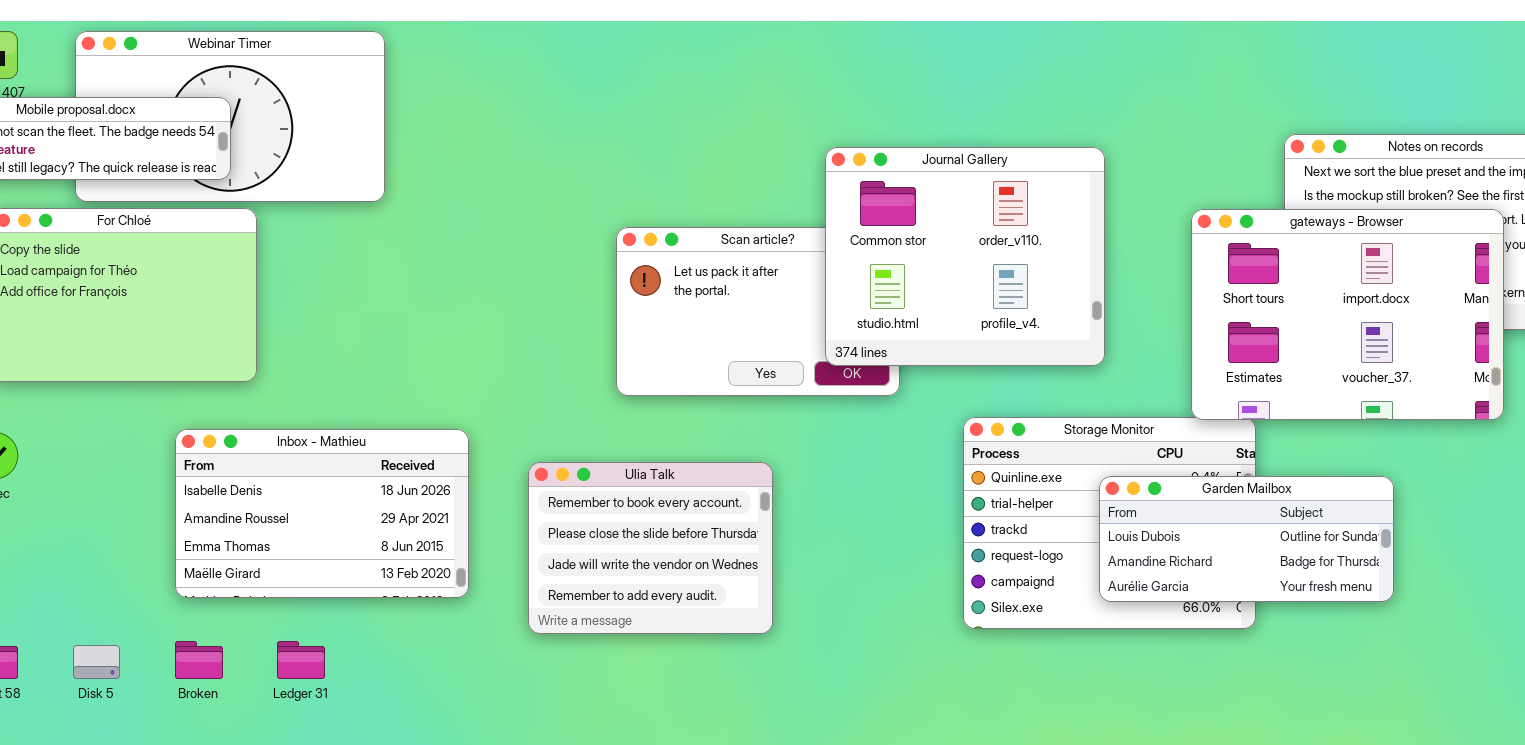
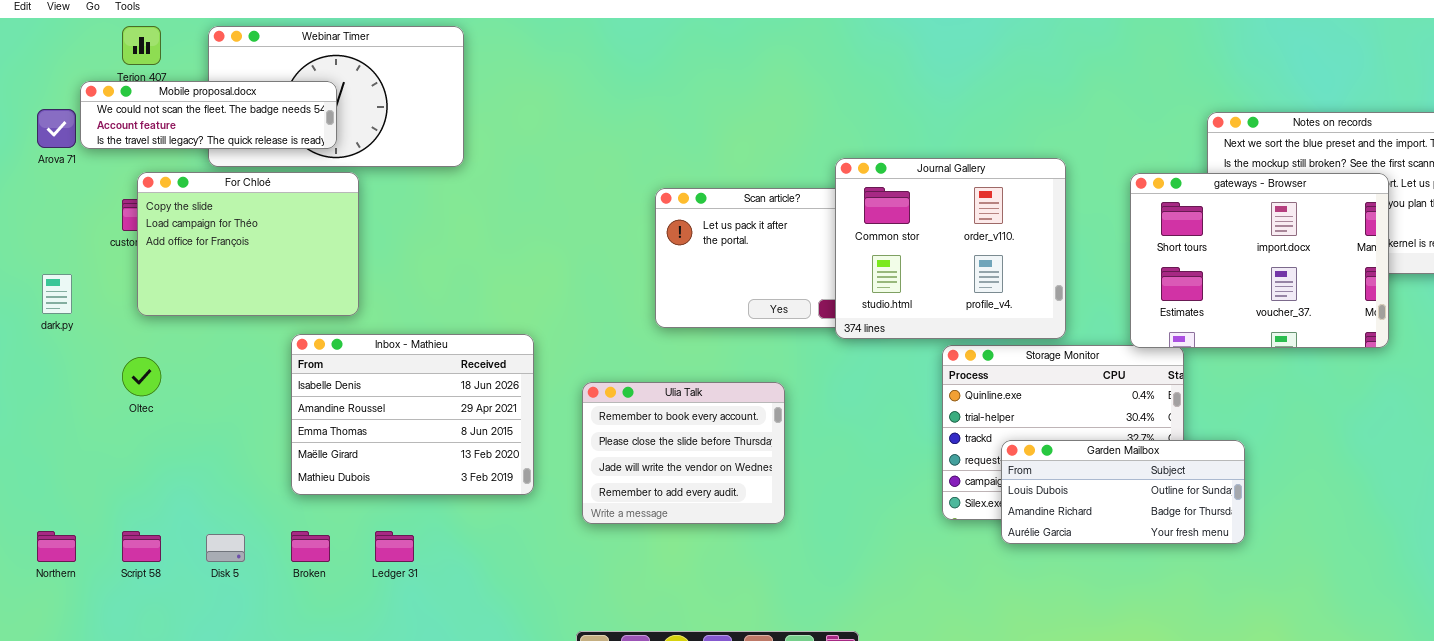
Journal Gallery: [825,147,1105,366] -> [835,158,1066,339], moved
Inbox - Mathieu: [175,429,469,598] -> [291,334,534,495], resized
Garden Mailbox: [1099,476,1394,602] -> [1001,440,1245,544], moved

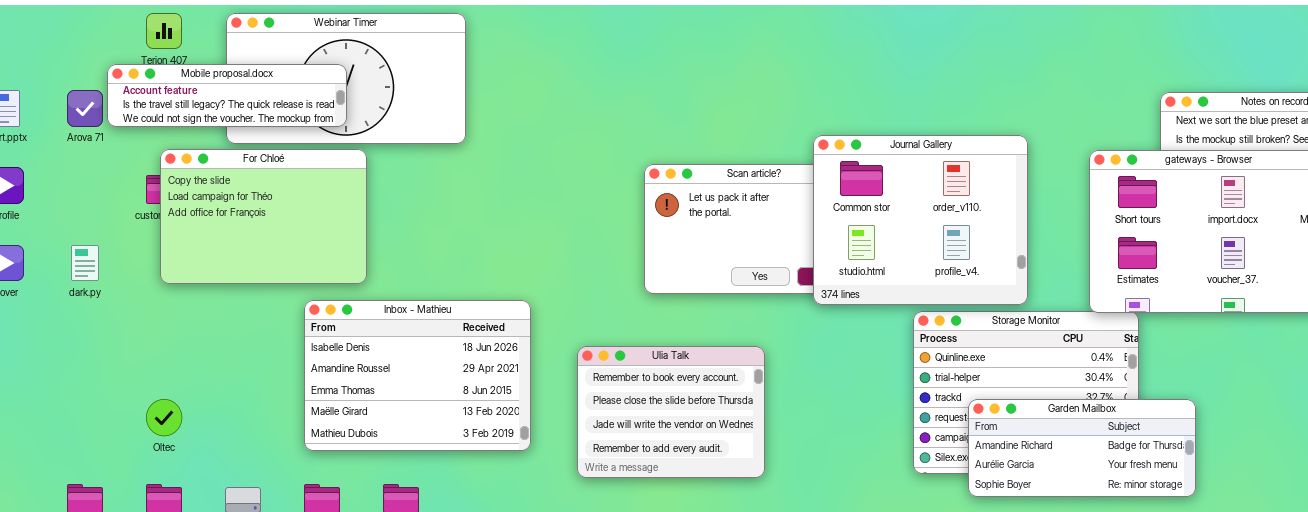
Mobile proposal.docx: [80,81,337,149] -> [107,64,347,127], scrolled down 1 row
Oltec: [122,357,161,396] -> [146,399,182,436], moved
Garden Mailbox: [1001,440,1245,544] -> [968,399,1196,497], scrolled down 1 row

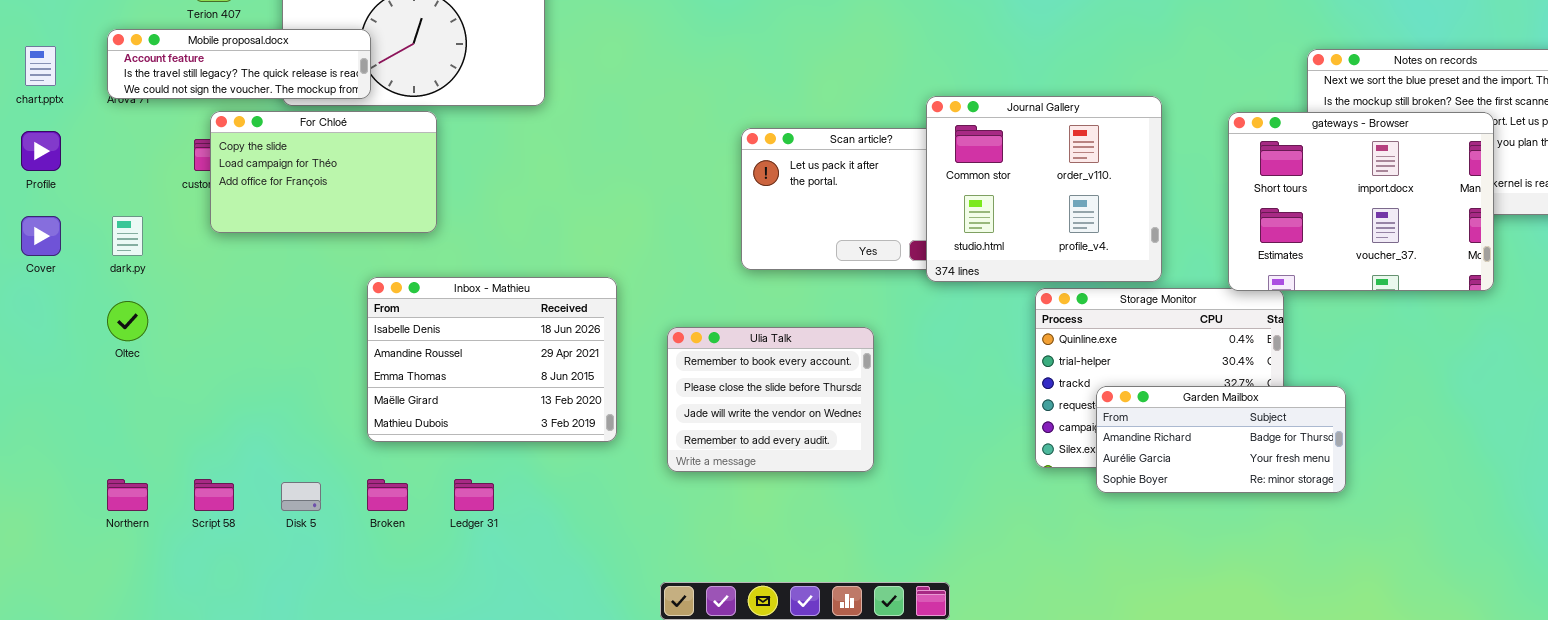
Mobile proposal.docx: [107,64,347,127] -> [107,29,371,99], moved
For Chloé: [160,149,367,284] -> [210,111,437,233], resized
Oltec: [146,399,182,436] -> [107,301,148,341], moved

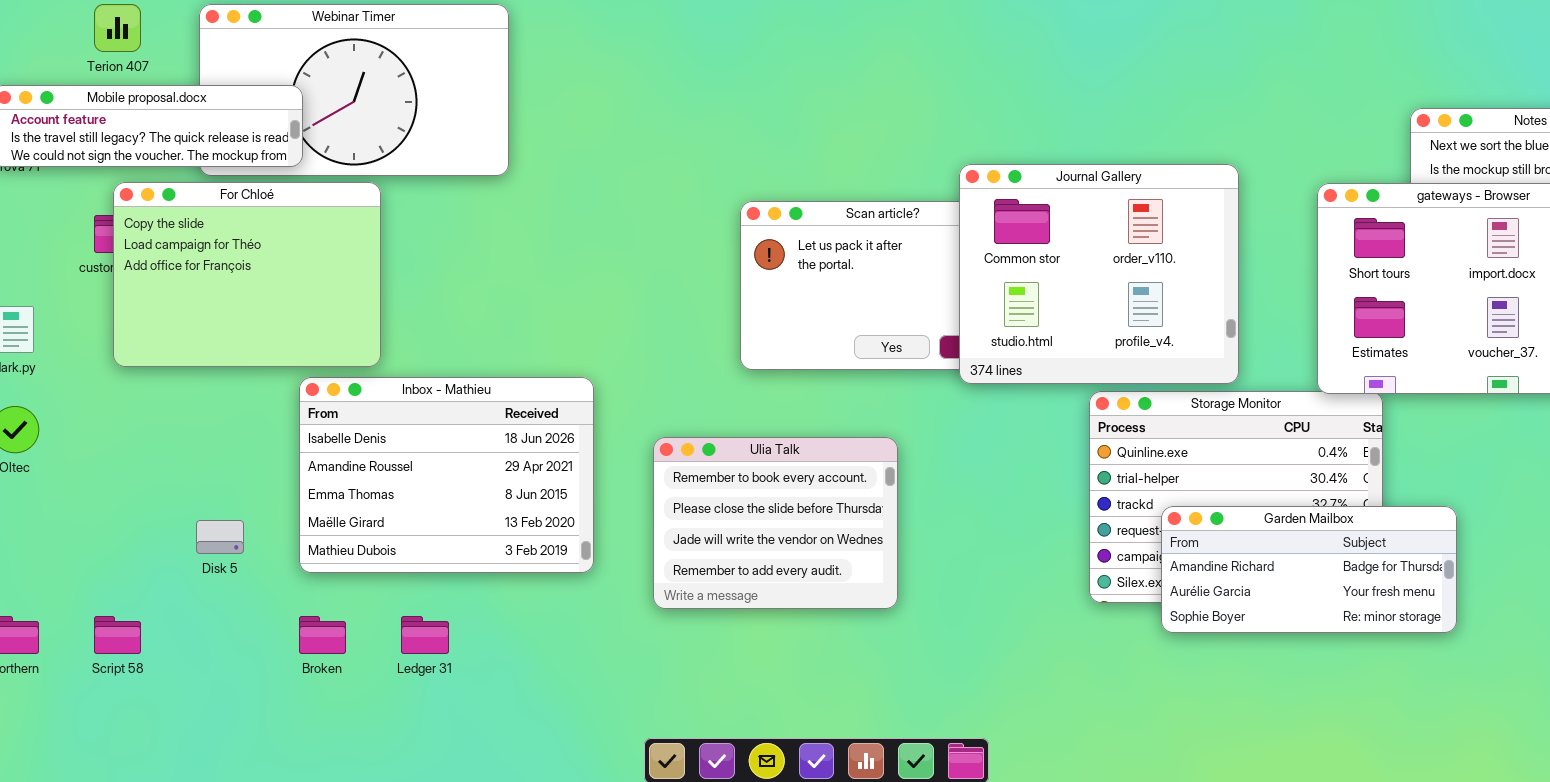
For Chloé: [210,111,437,233] -> [113,182,381,367], resized
Disk 5: [281,482,321,511] -> [196,520,244,554], moved

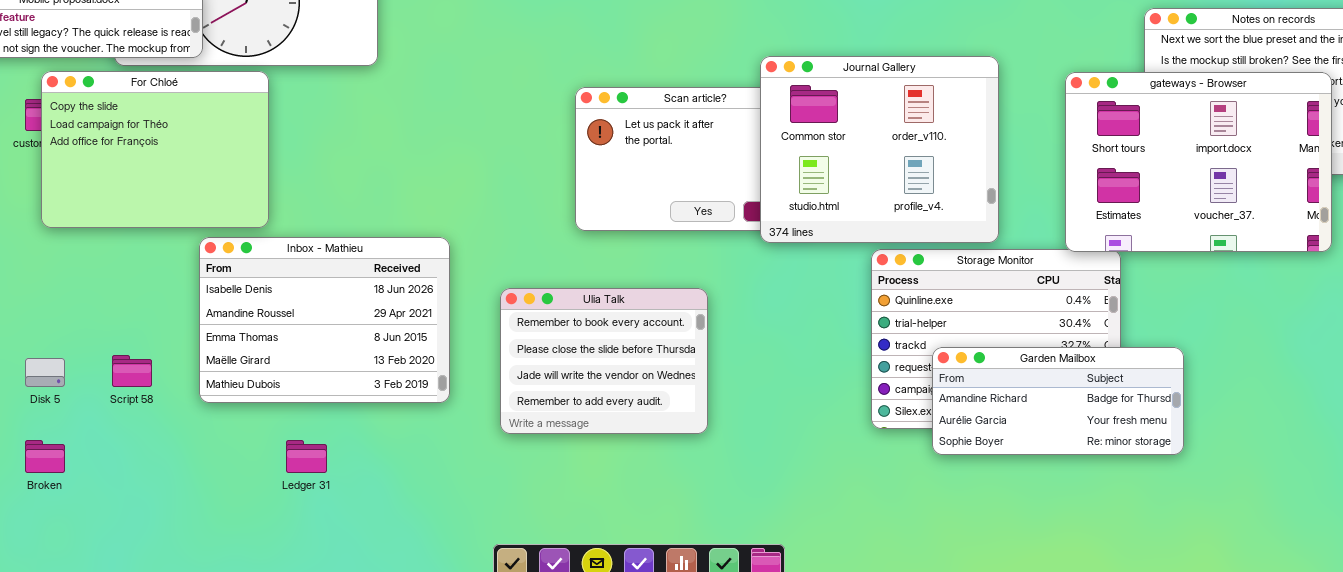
Disk 5: [196,520,244,554] -> [25,358,65,387], moved
Script 58: [94,616,141,654] -> [112,355,152,387], moved
Broken: [299,616,346,654] -> [25,440,65,473], moved

